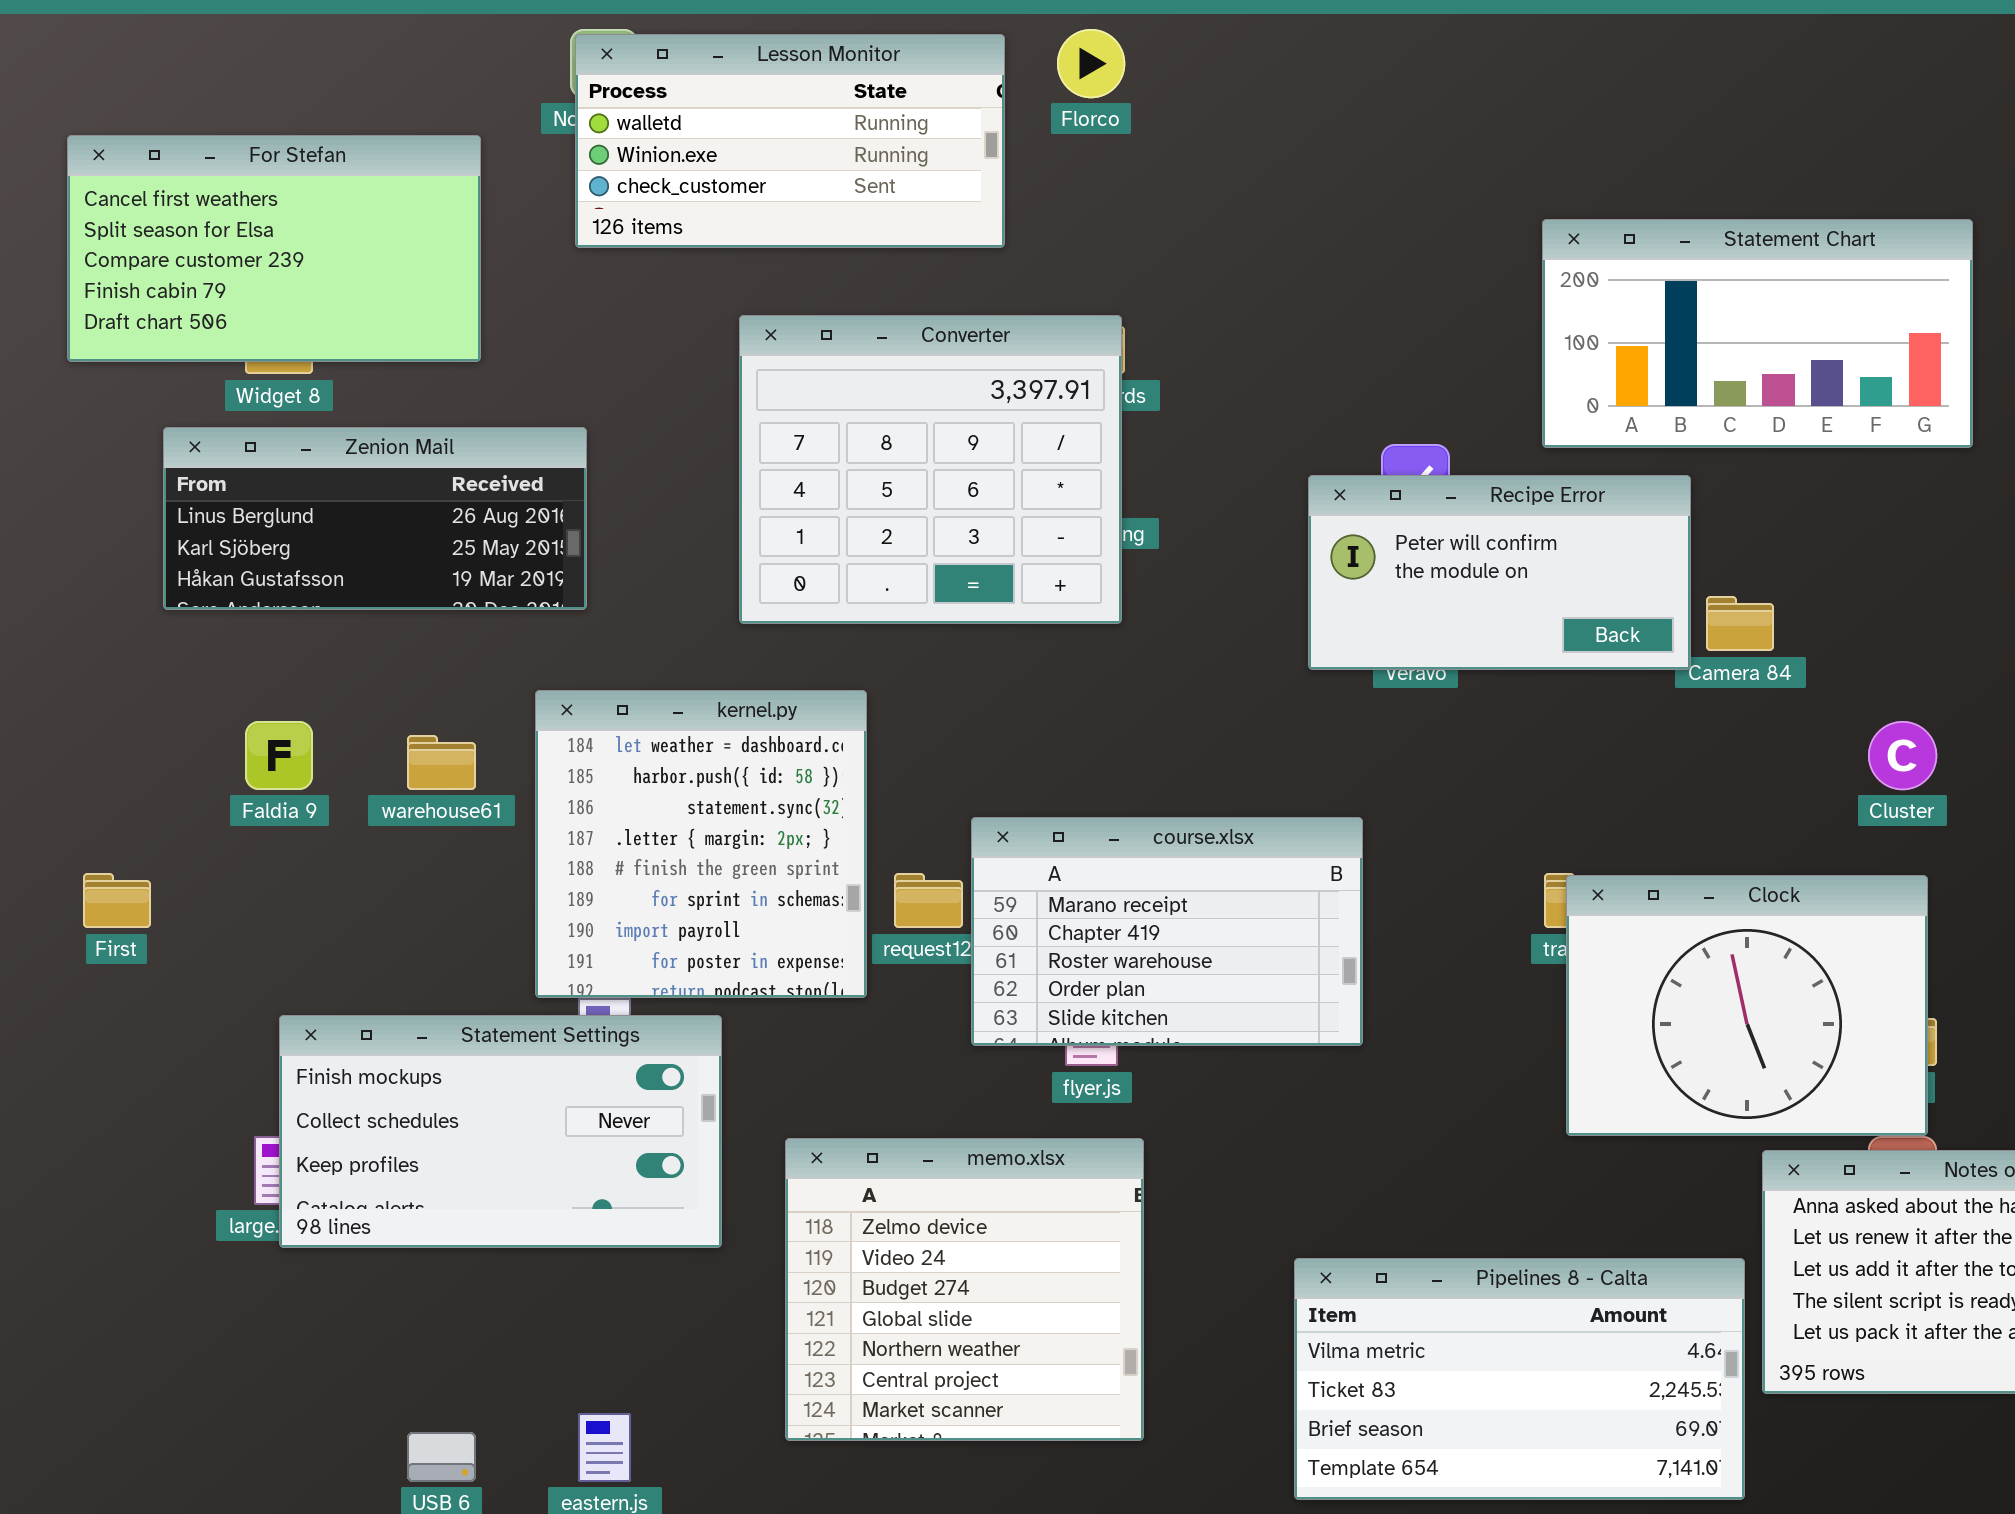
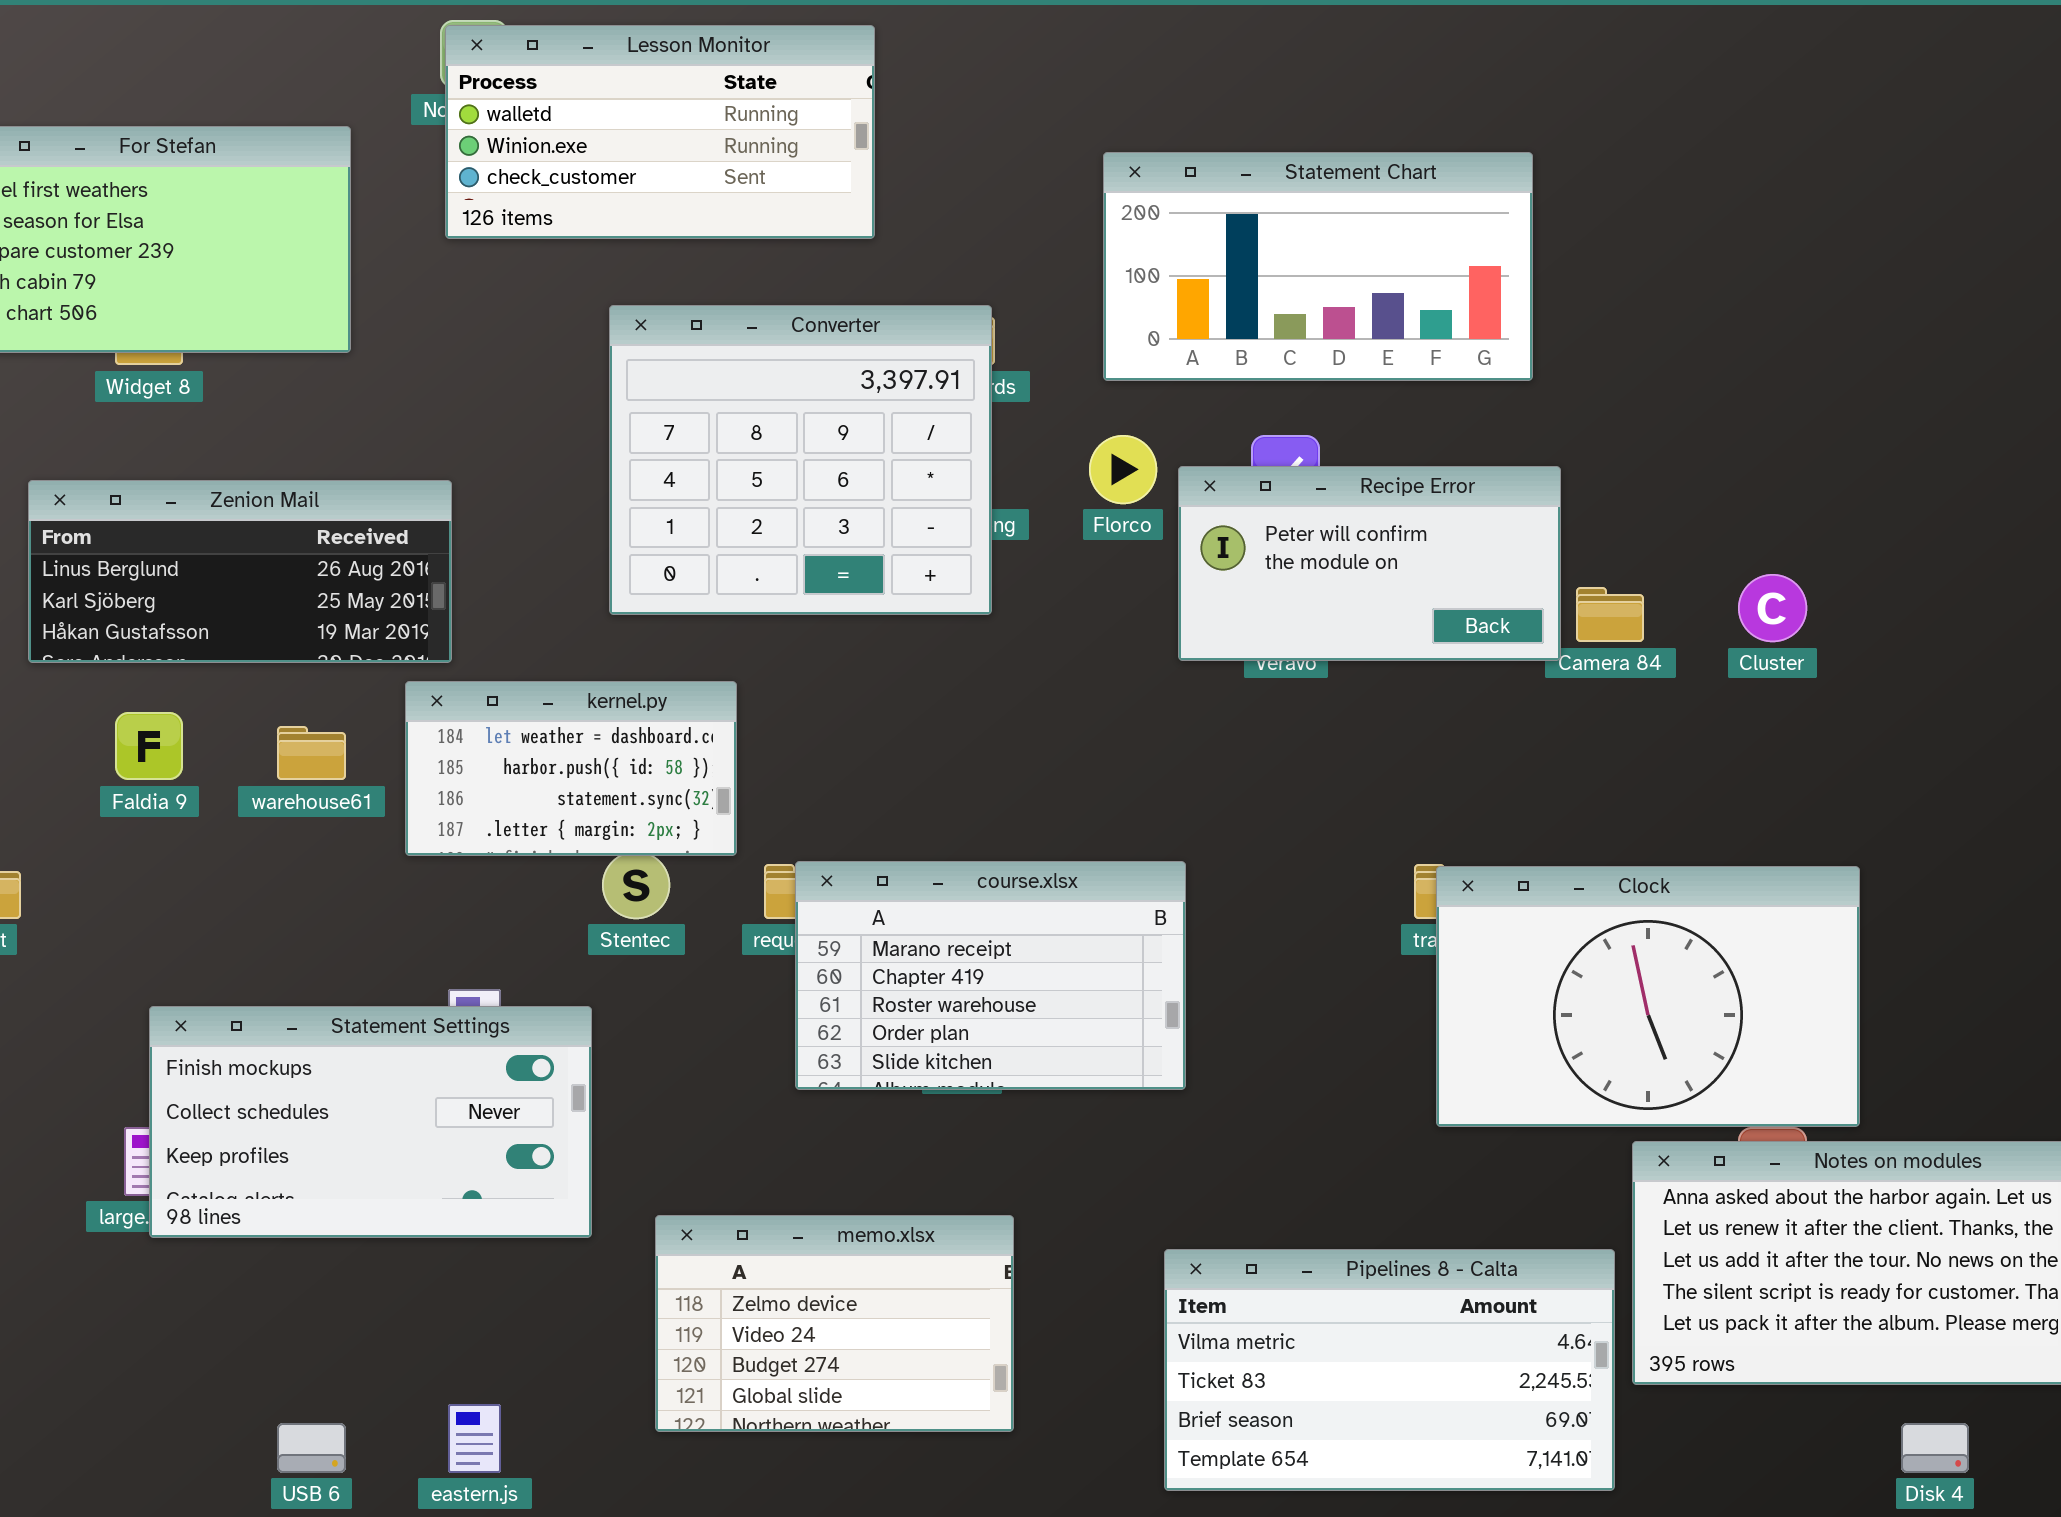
Florco: [1057,29,1125,98] -> [1089,435,1157,504], moved
Statement Chart: [1542,219,1973,448] -> [1103,152,1533,381], moved
Zenion Mail: [163,427,587,610] -> [28,480,452,663], moved
kernel.py: [535,690,867,998] -> [405,681,737,856], resized
Cluster: [1868,721,1937,790] -> [1738,574,1807,642], moved
course.xlsx: [971,817,1363,1046] -> [795,861,1186,1090], moved
Clock: [1566,875,1928,1136] -> [1436,866,1860,1127], resized
memo.xlsx: [785,1138,1144,1441] -> [655,1215,1014,1432], resized

